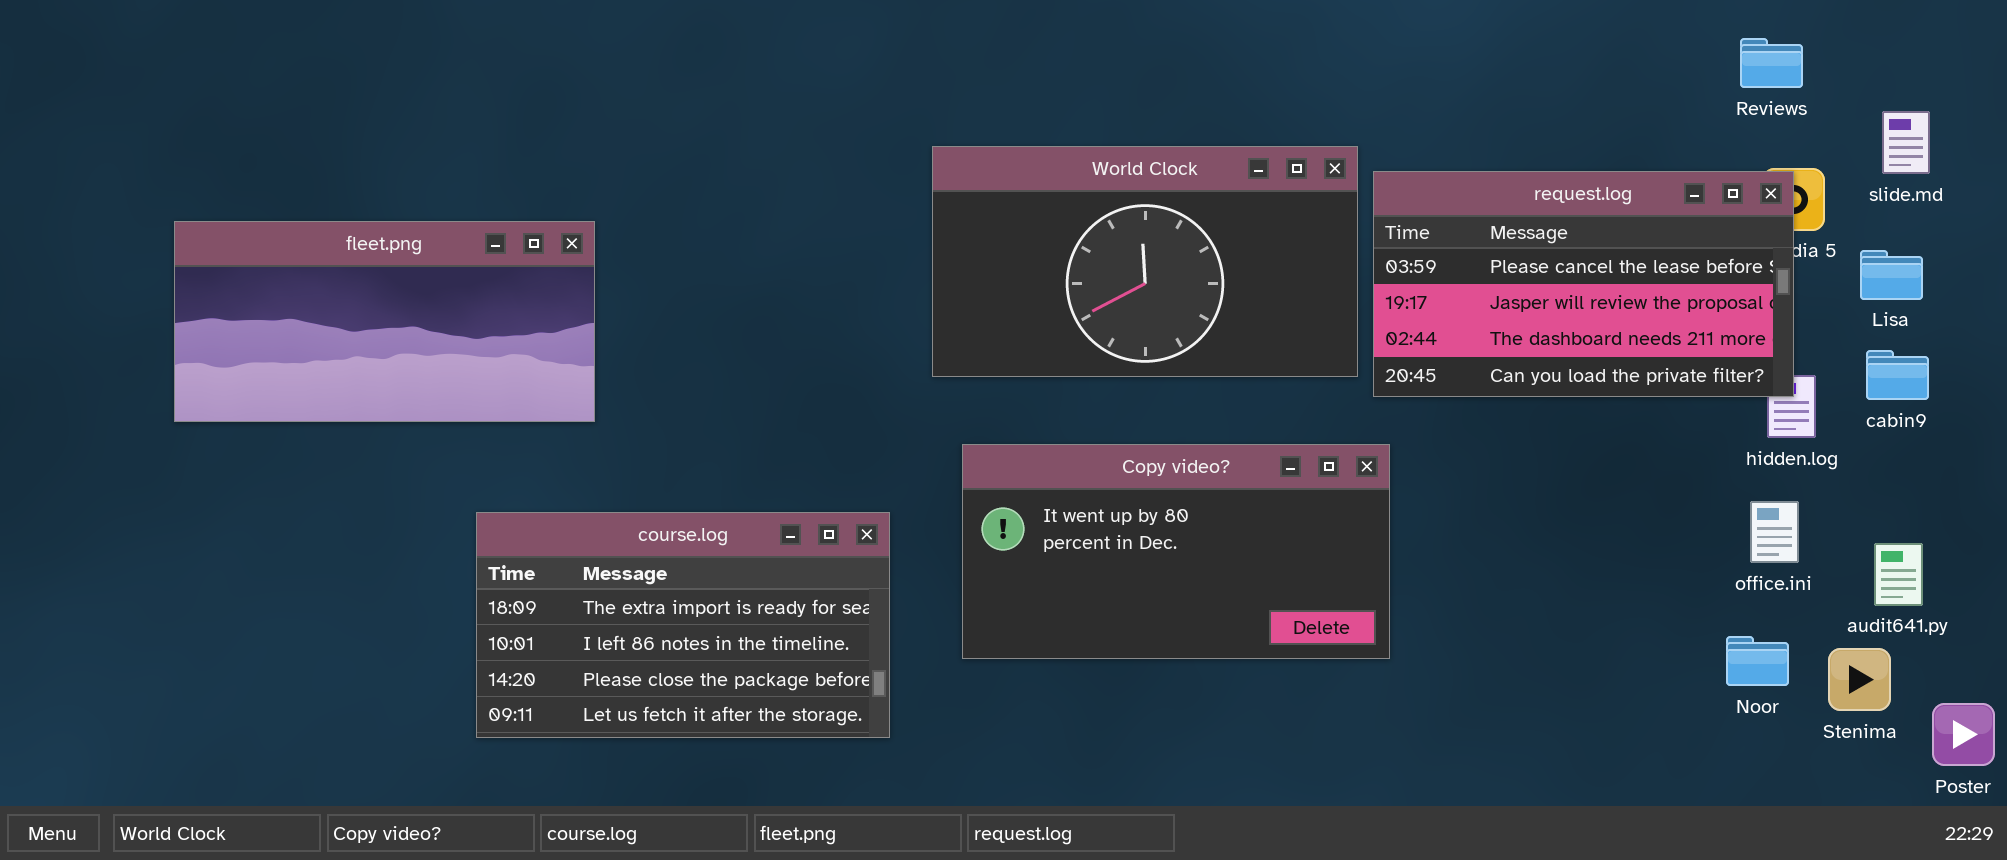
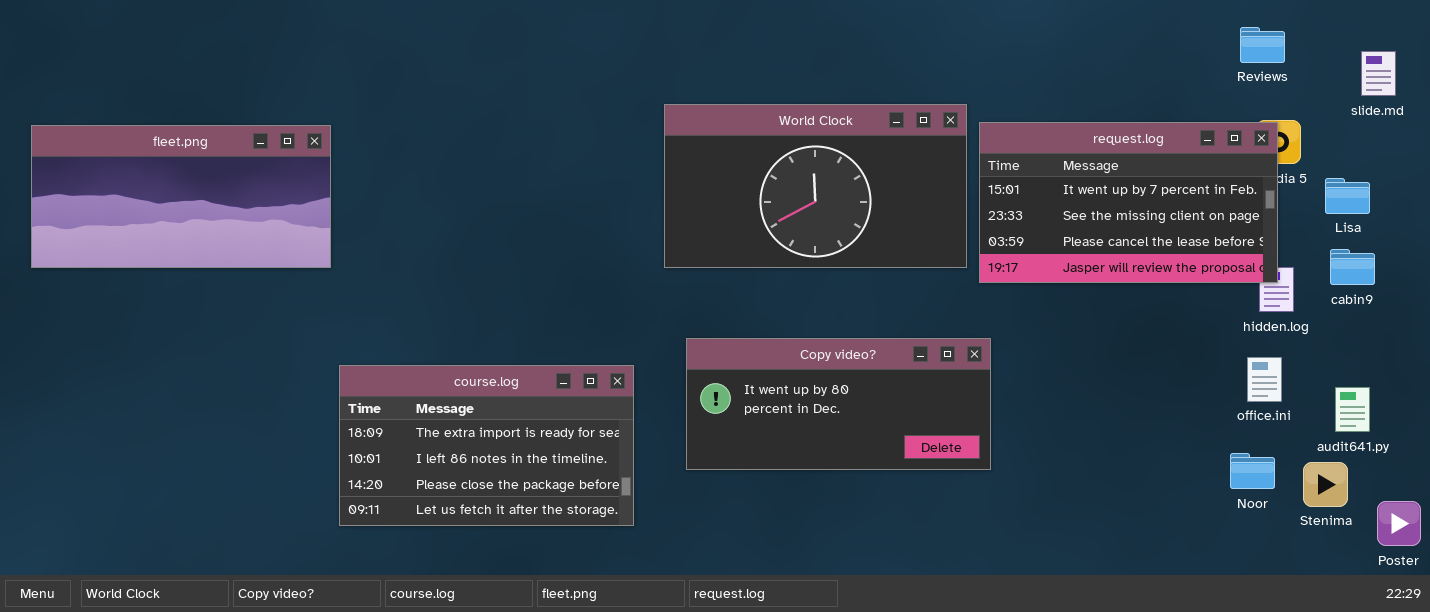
slide.md: [1882,111,1930,174] -> [1361,51,1396,96], moved
request.log: [1373,171,1794,397] -> [979,122,1278,283], scrolled up 2 rows
fleet.png: [174,221,595,422] -> [31,125,331,268], moved
Copy video?: [962,444,1390,659] -> [686,338,991,470], resized

